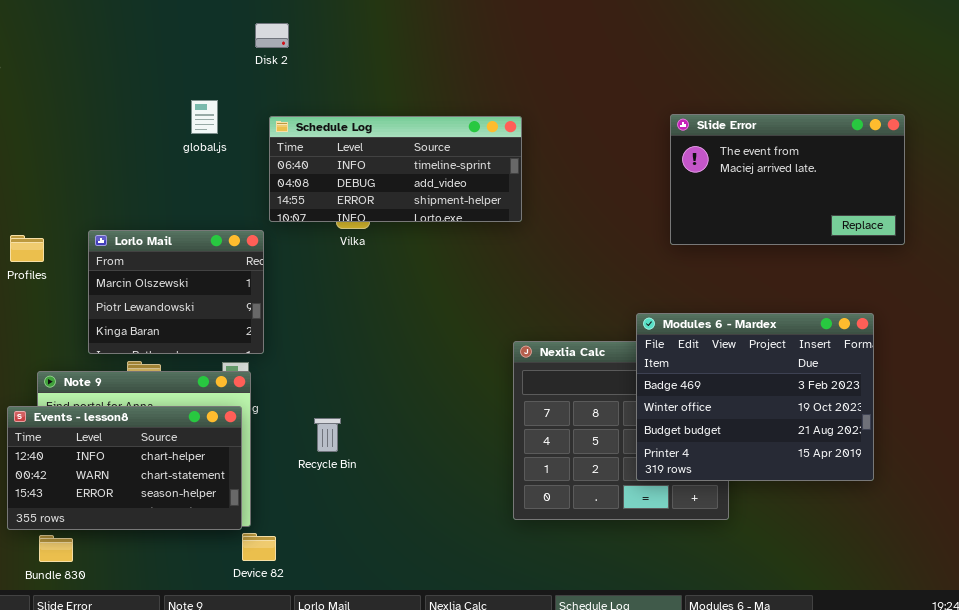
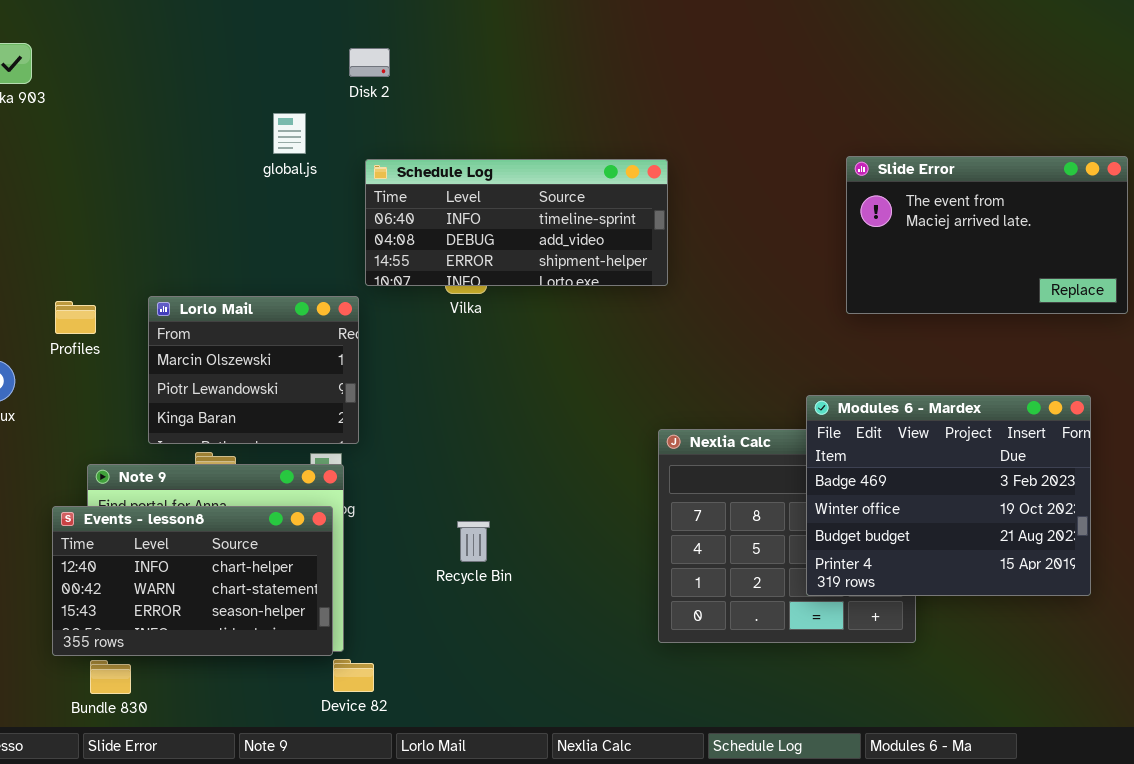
global.js: [191,100,218,134] -> [273,113,306,154], moved
Recycle Bin: [314,418,341,452] -> [457,521,490,562], moved

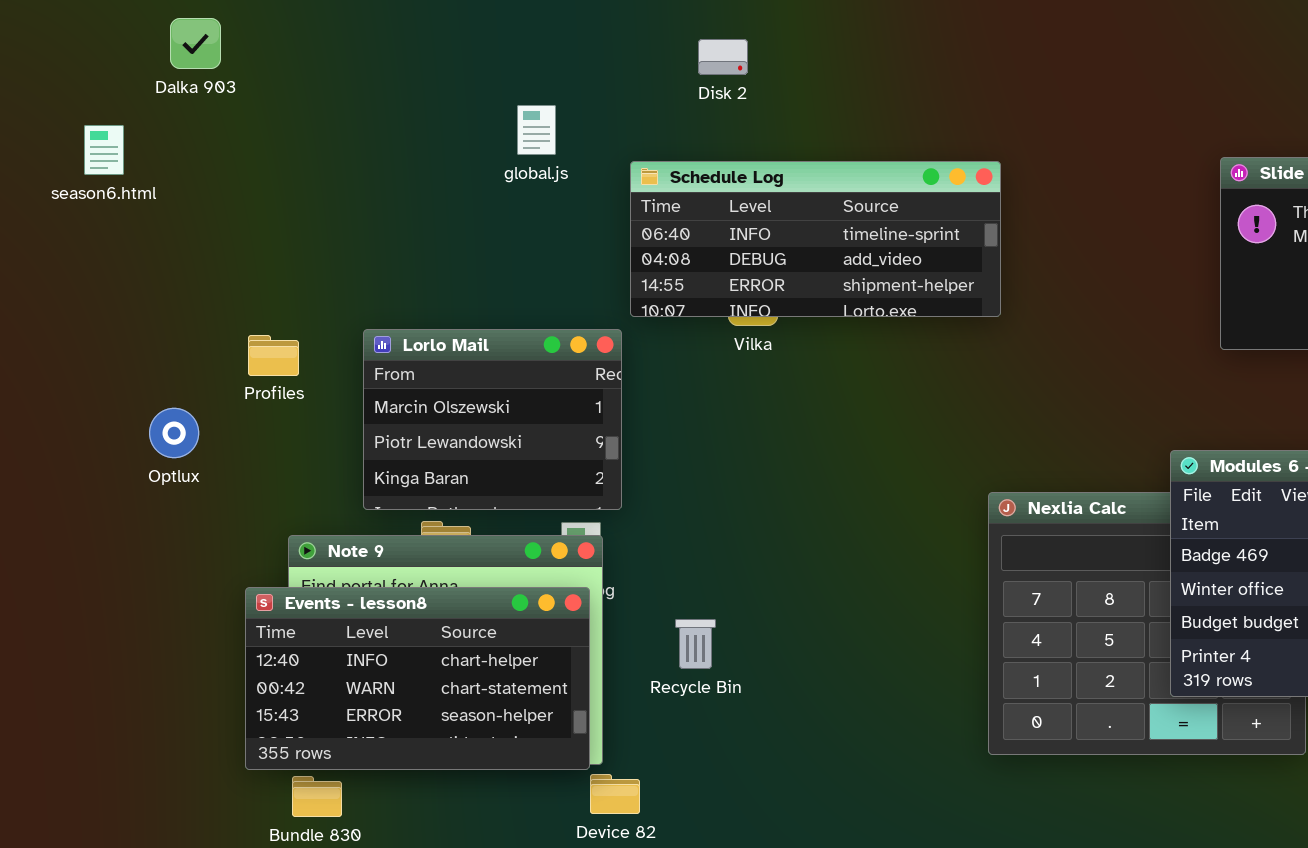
Disk 2: [349,48,390,77] -> [698,39,748,75], moved
Recycle Bin: [457,521,490,562] -> [675,619,716,669], moved

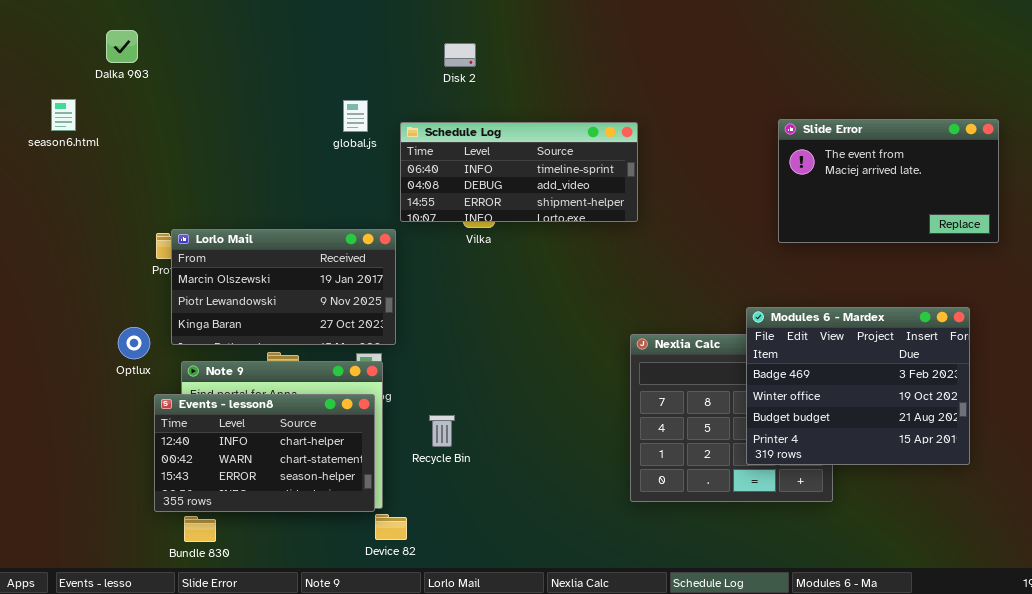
global.js: [517,105,556,155] -> [343,100,368,132], moved
Lorlo Mail: [363,329,622,510] -> [171,229,396,345], resized
Optlux: [149,408,199,458] -> [118,327,150,359], moved

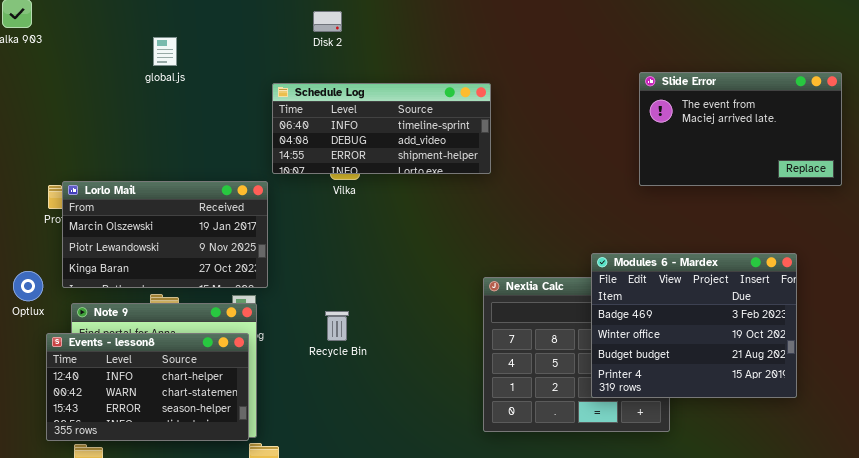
global.js: [343,100,368,132] -> [153,37,177,66], moved
Slide Error: [778,119,999,243] -> [639,72,842,186], moved
Recycle Bin: [429,415,455,447] -> [325,311,349,341], moved

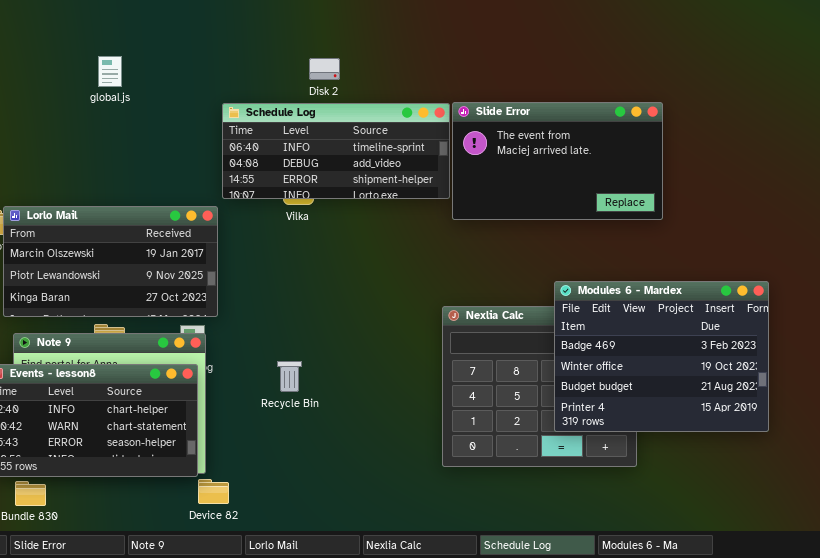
Disk 2: [313,11,342,32] -> [309,58,340,80], moved
Slide Error: [639,72,842,186] -> [452,102,663,220], moved
Recycle Bin: [325,311,349,341] -> [277,361,302,392], moved

